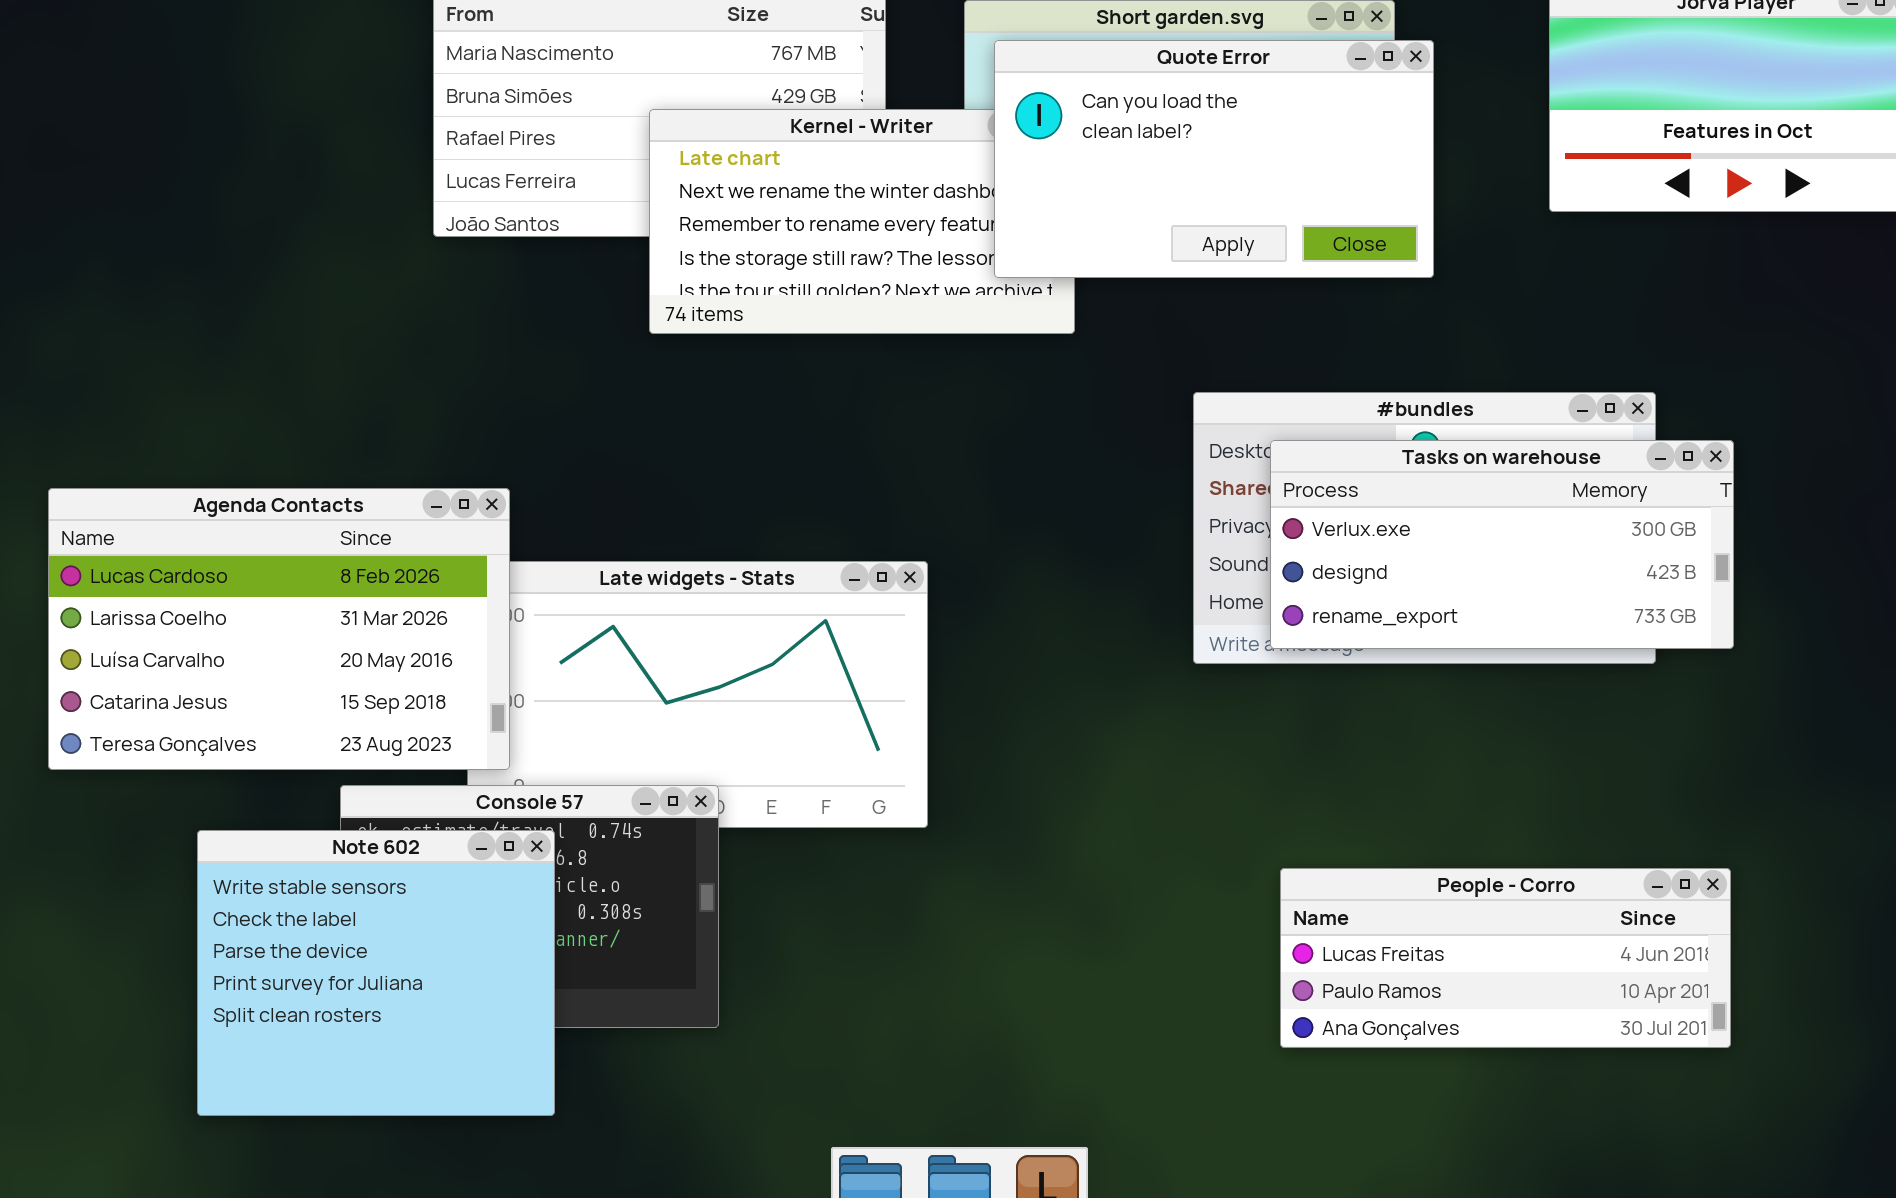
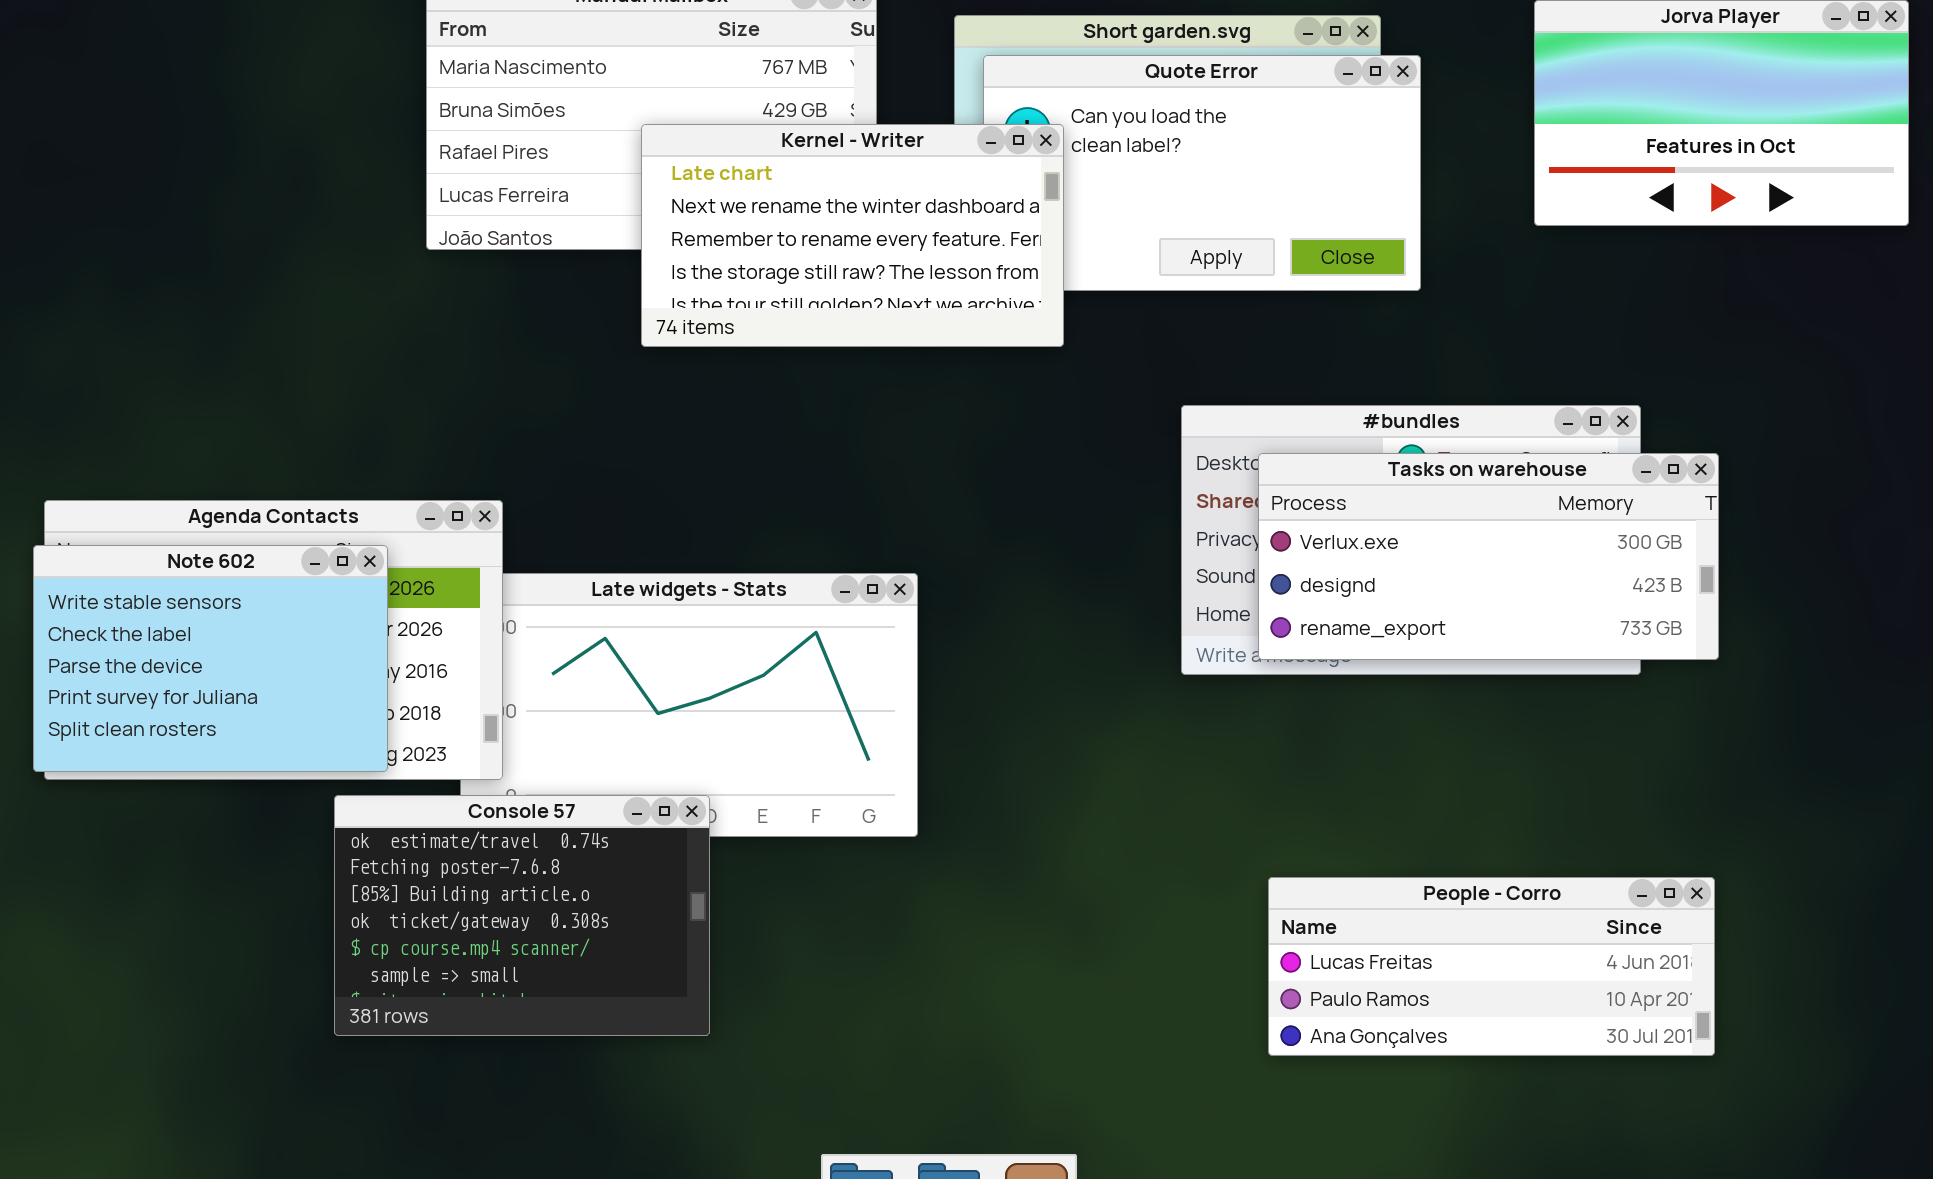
Kernel - Writer: [649,109,1075,334] -> [641,124,1064,347], raised
Note 602: [197,830,555,1116] -> [33,545,388,772], moved, resized

